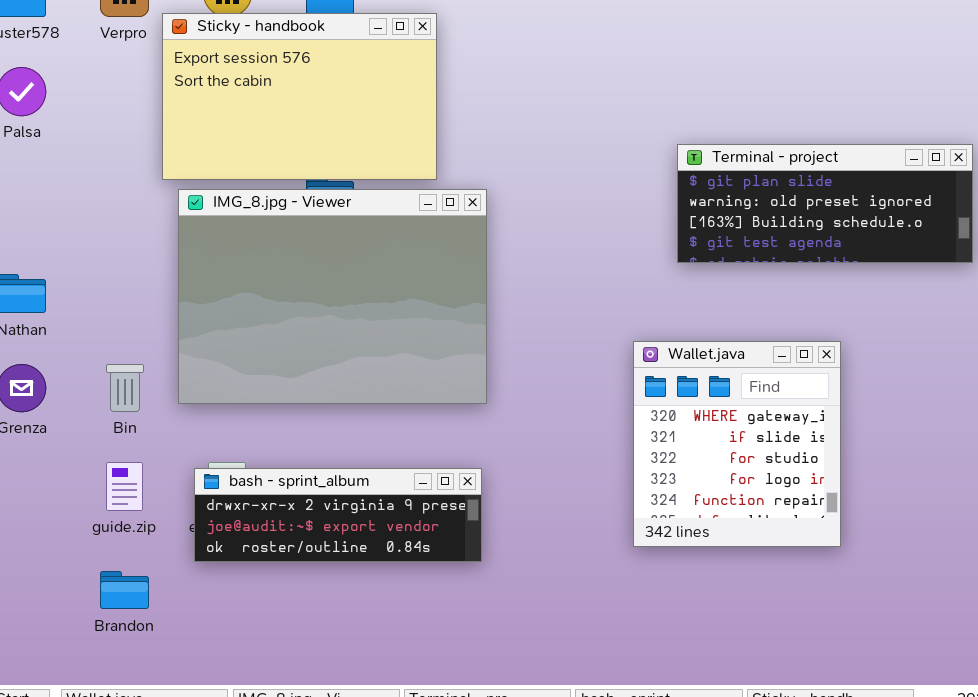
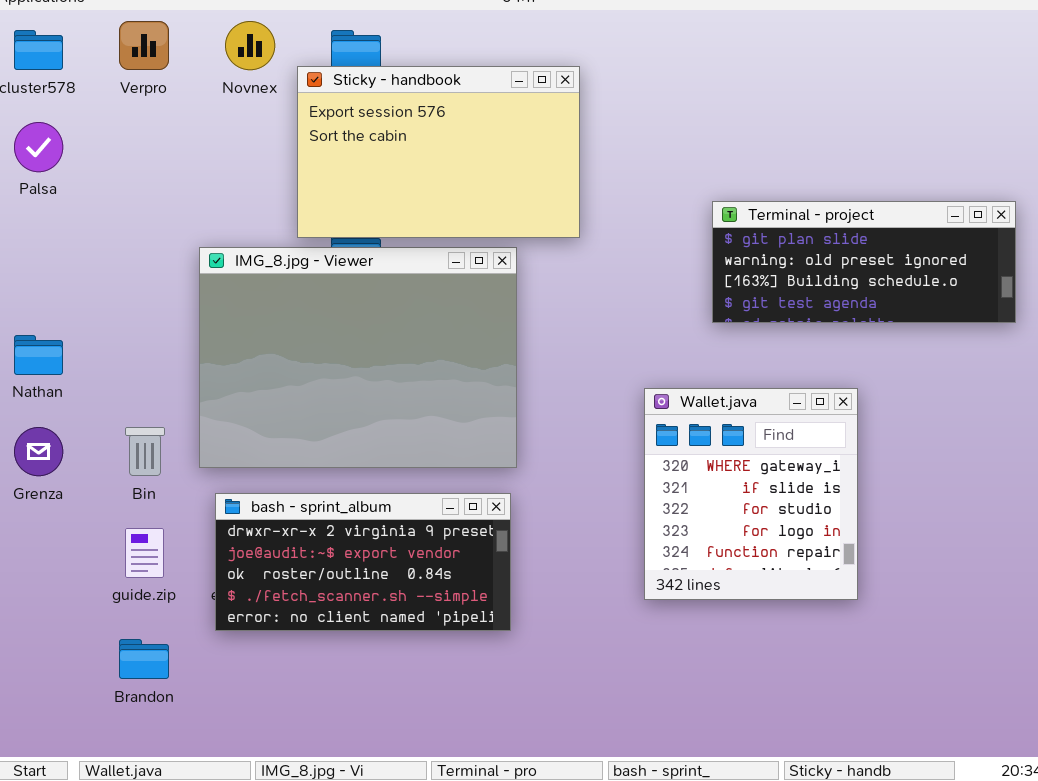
Sticky - handbook: [162,13,437,180] -> [297,66,580,238], moved
Wallet.java: [633,341,841,547] -> [644,388,858,600], moved
bash - sprint_album: [194,468,482,562] -> [215,493,511,631], resized

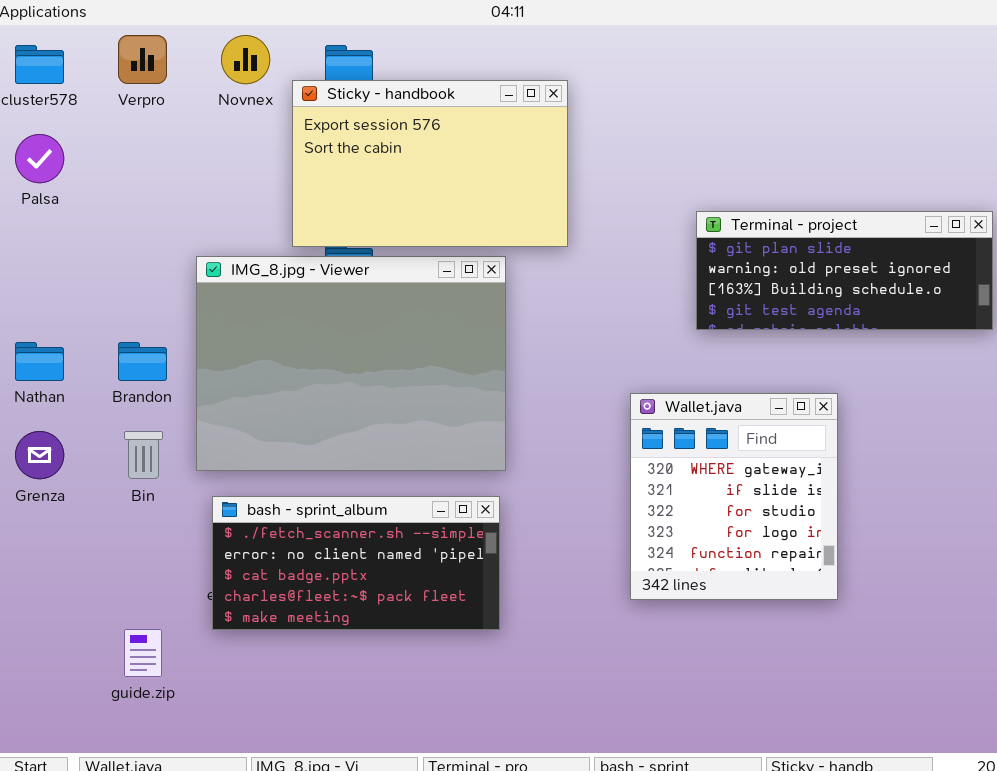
bash - sprint_album: [215,493,511,631] -> [212,496,500,630], scrolled down 3 rows
guide.zip: [125,528,164,578] -> [124,629,162,677], moved
Brandon: [119,639,169,679] -> [118,342,167,381], moved

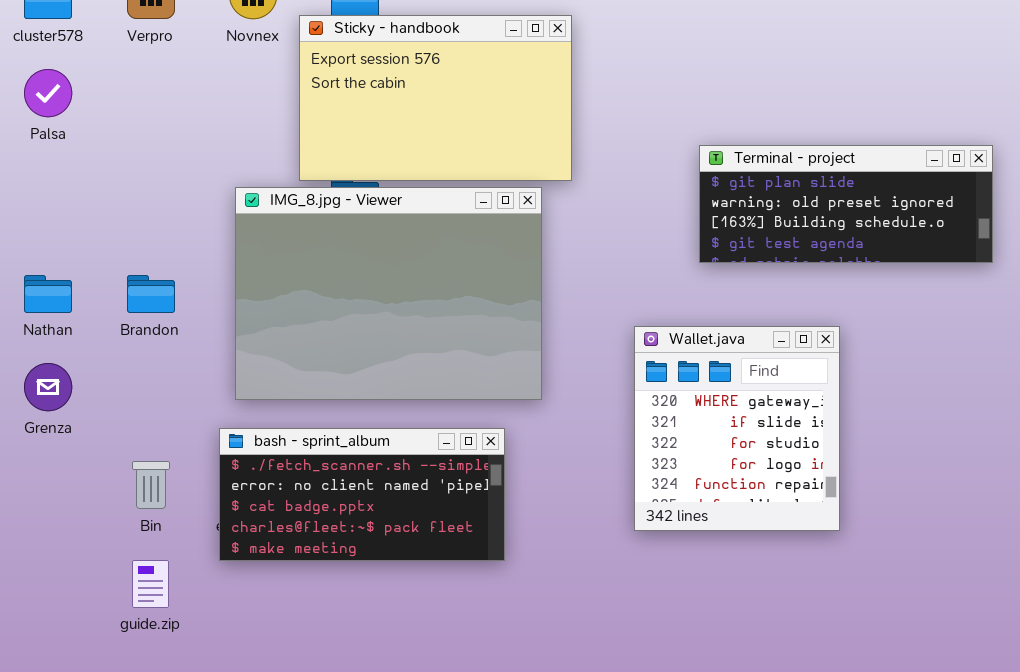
IMG_8.jpg - Viewer: [196,256,506,471] -> [235,187,542,400], moved
Bin: [124,431,163,479] -> [132,461,170,509], moved

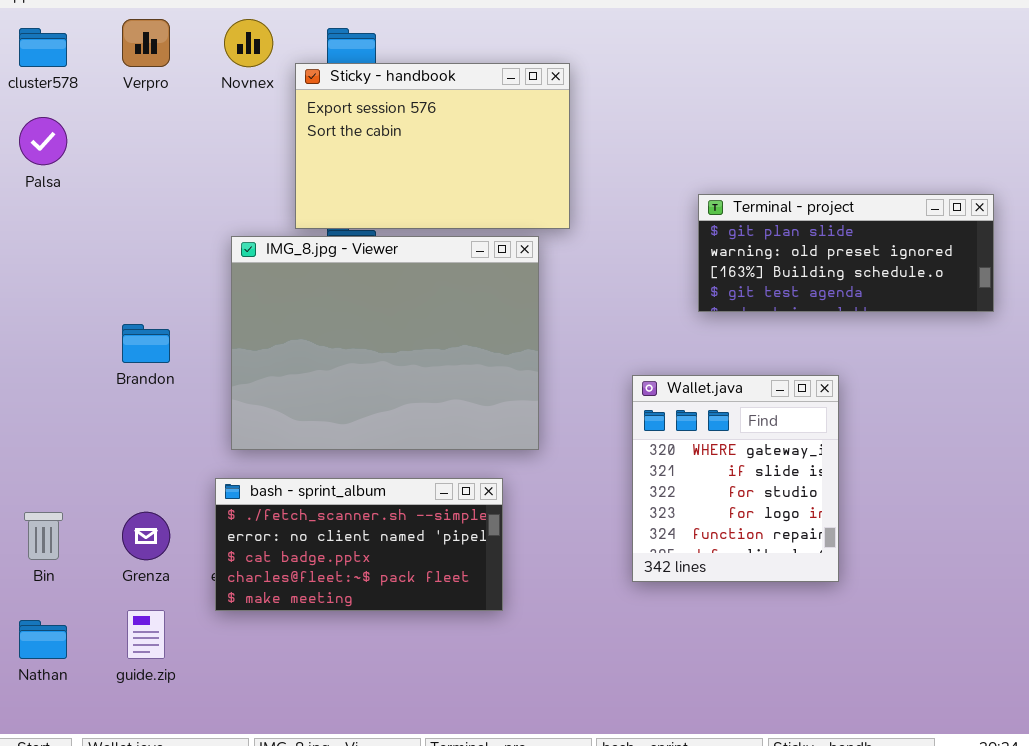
Nathan: [24,275,72,313] -> [19,620,67,659], moved
Grenza: [24,363,72,411] -> [122,512,170,560], moved
Bin: [132,461,170,509] -> [24,512,63,560], moved

